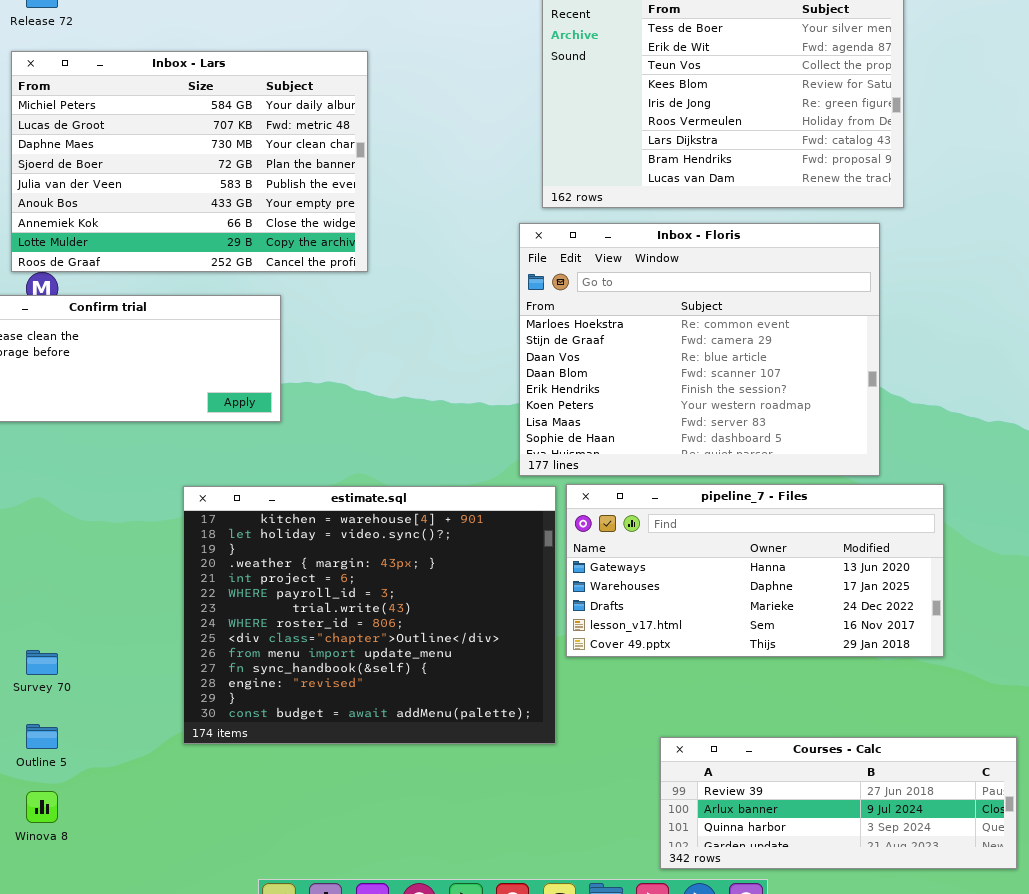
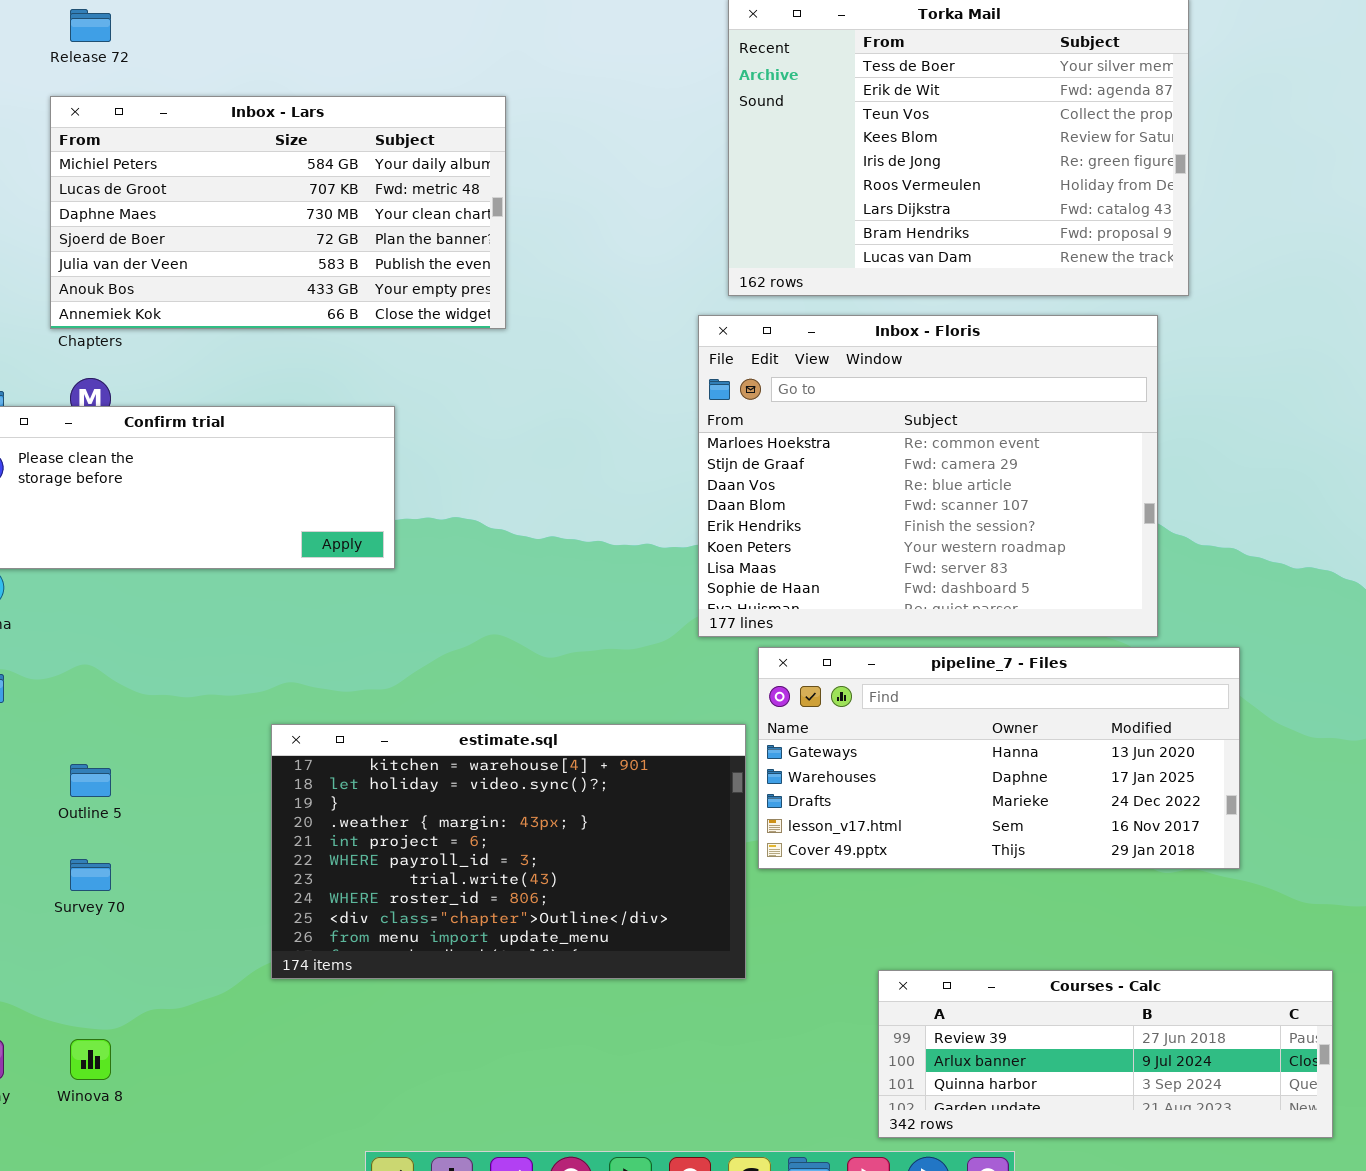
Inbox - Lars: [11,51,368,272] -> [50,96,506,329], resized
estimate.sql: [183,486,556,744] -> [271,724,746,979], resized
Outline 5: [26,724,58,749] -> [70,764,111,797], moved

